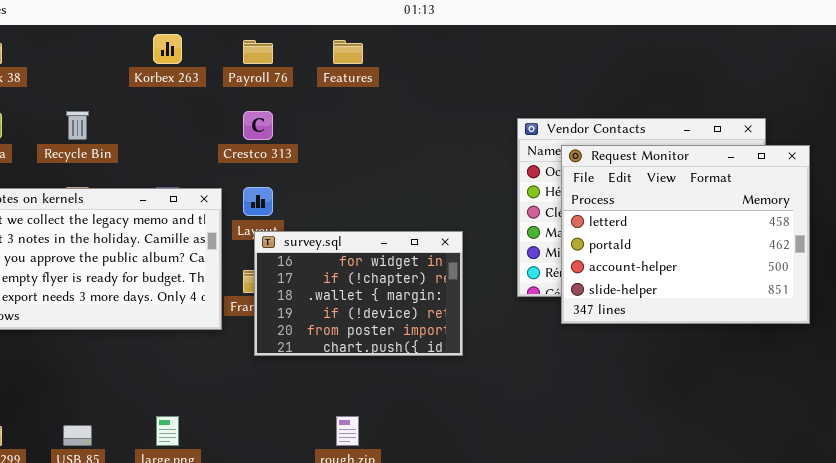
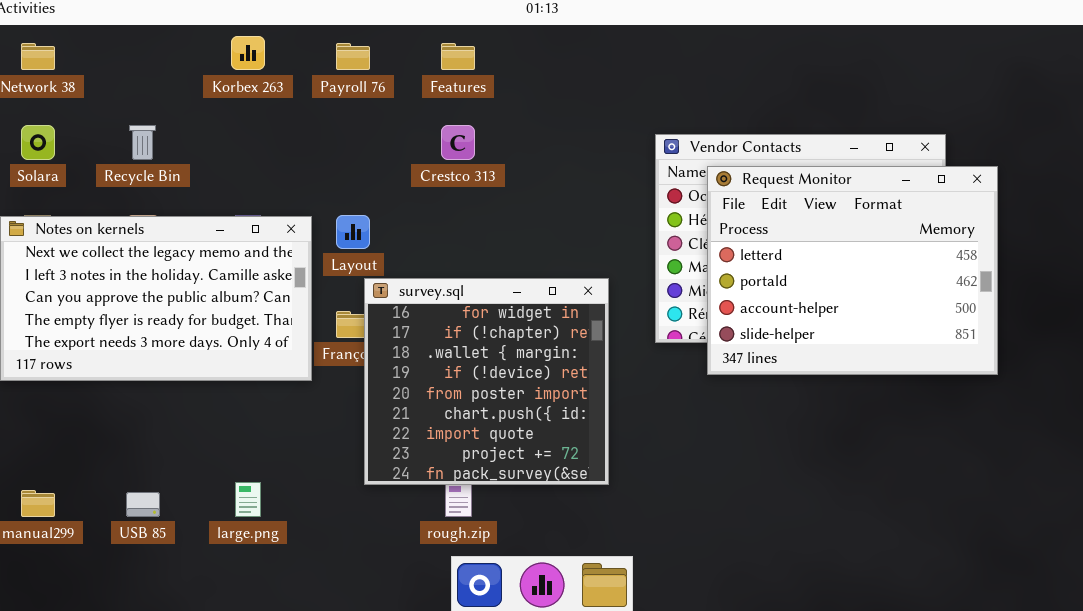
Crestco 313: [243,111,273,140] -> [441,125,475,160], moved
survey.sql: [254,231,463,356] -> [364,278,609,485], moved, resized

